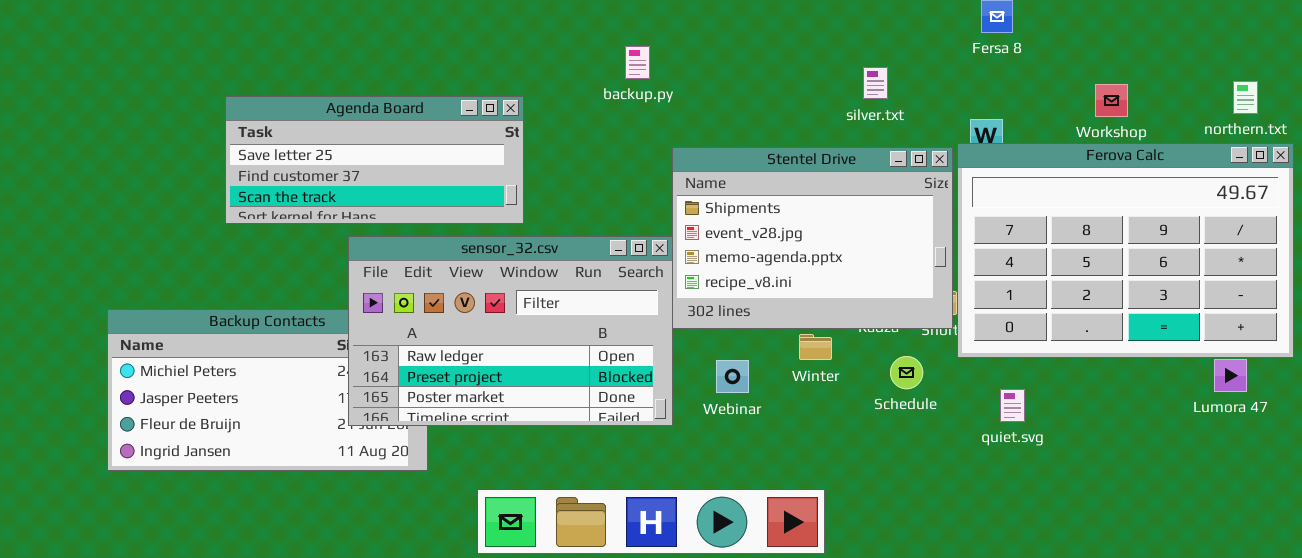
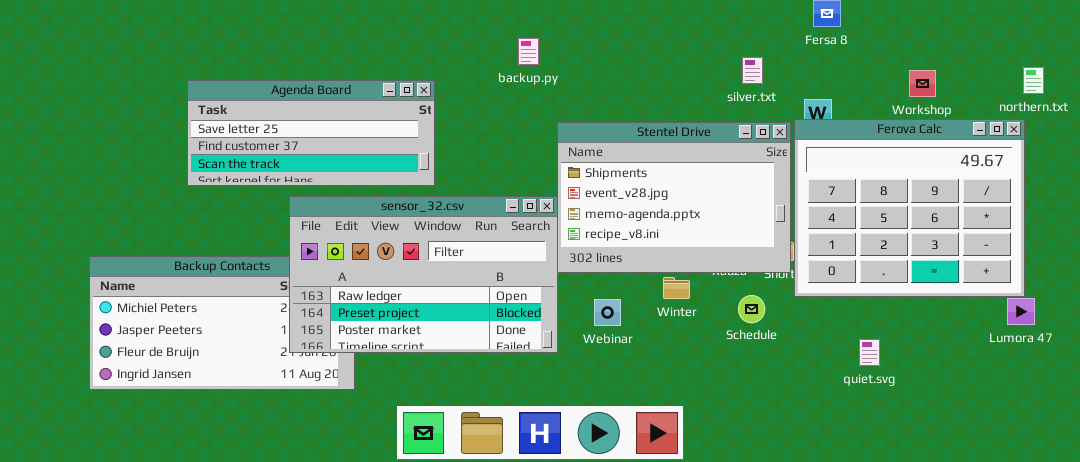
silver.txt: [863,67,888,99] -> [742,57,763,84], moved
Ferova Calc: [957,143,1294,358] -> [794,119,1025,297], resized
quiet.svg: [1000,389,1025,422] -> [859,339,880,366], moved

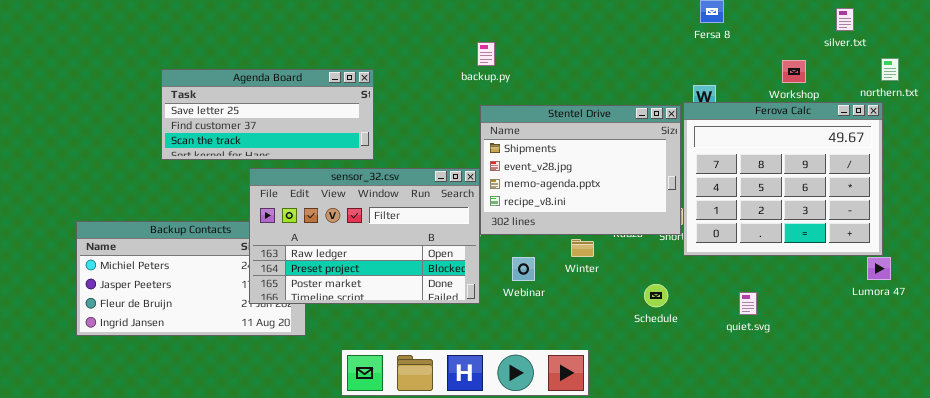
backup.py: [518,38,539,65] -> [477,42,495,66], moved
silver.txt: [742,57,763,84] -> [836,8,854,31], moved
Schedule: [738,295,765,323] -> [644,284,668,307], moved

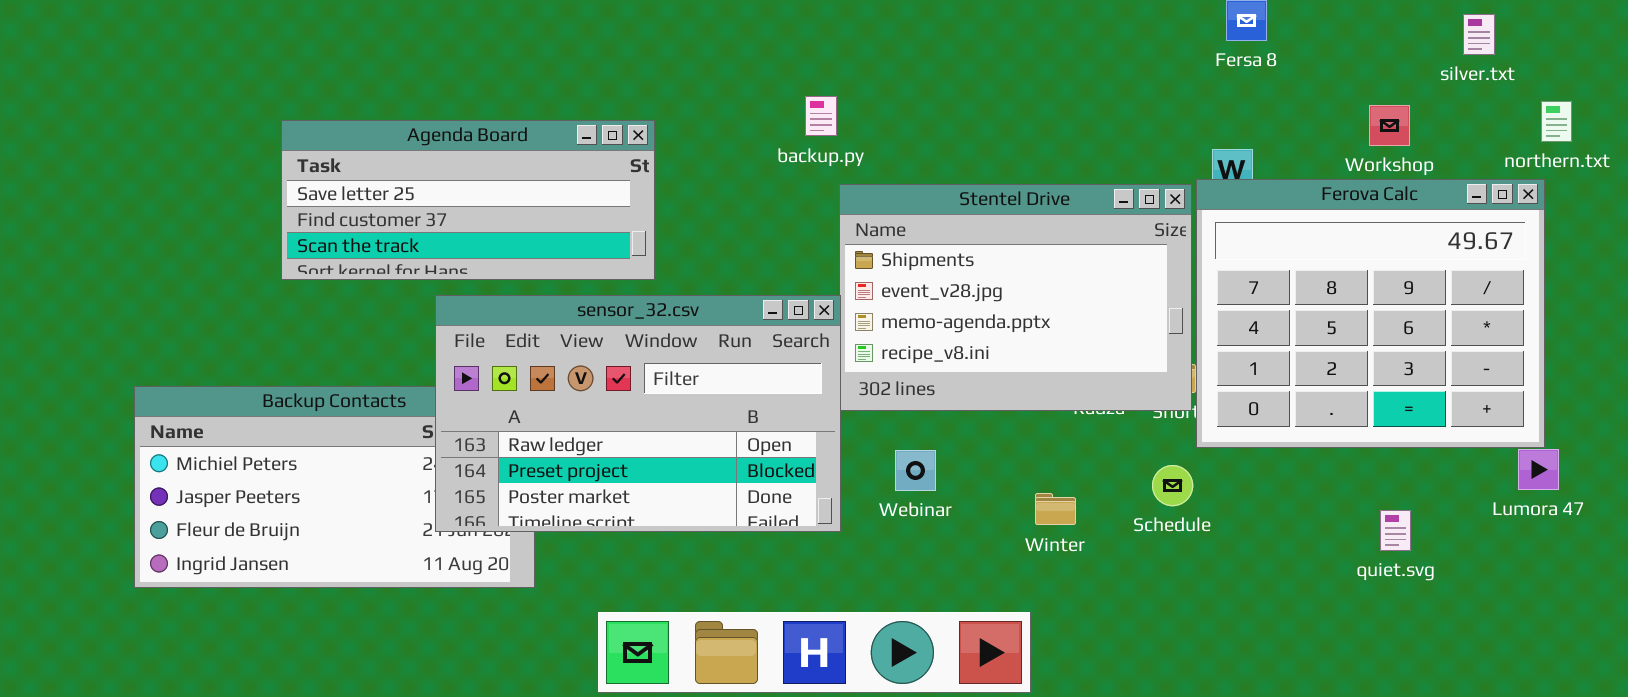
backup.py: [477,42,495,66] -> [805,96,837,136], moved
Winter: [571,239,594,257] -> [1035,493,1076,525], moved
Schedule: [644,284,668,307] -> [1152,465,1193,506], moved
quiet.svg: [739,292,757,315] -> [1380,510,1411,551], moved

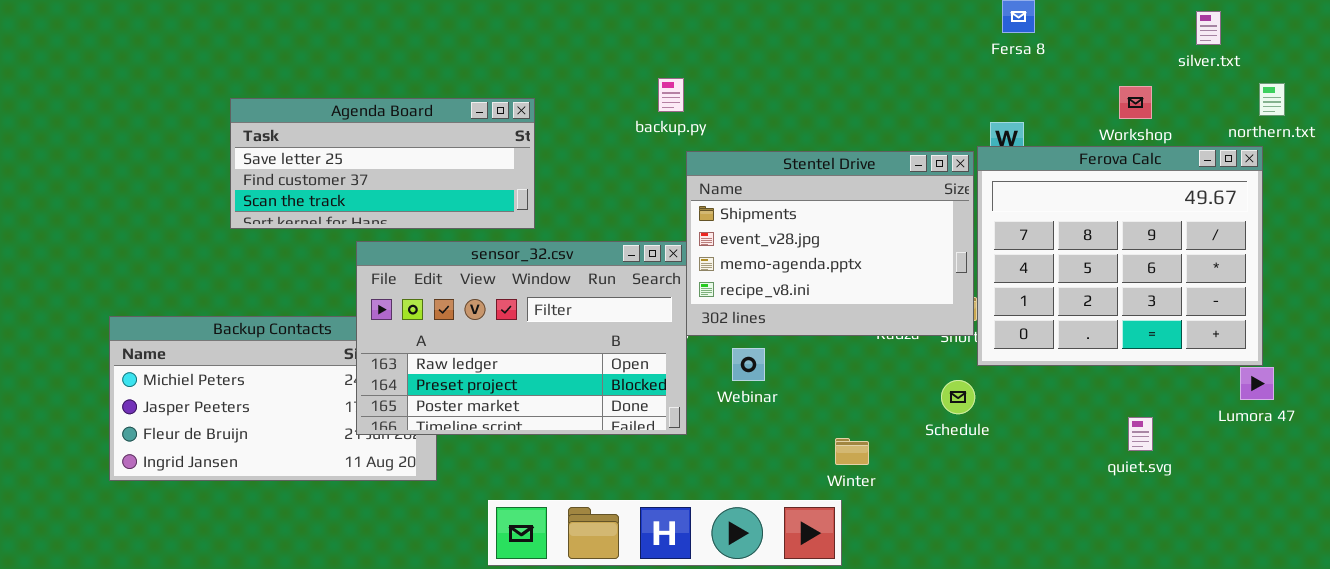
Webinar: [895,450,936,491] -> [732,348,765,381], moved
Winter: [1035,493,1076,525] -> [835,438,869,465], moved

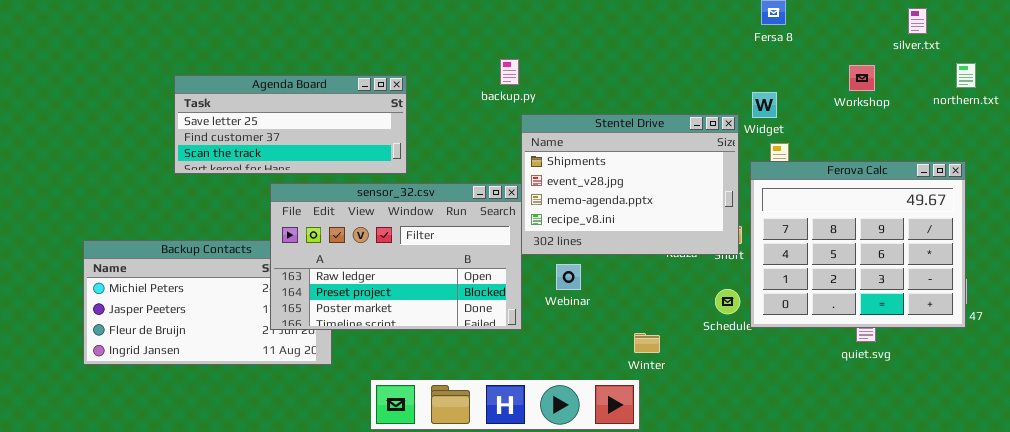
Ferova Calc: [977,146,1263,366] -> [750,161,966,328], moved

